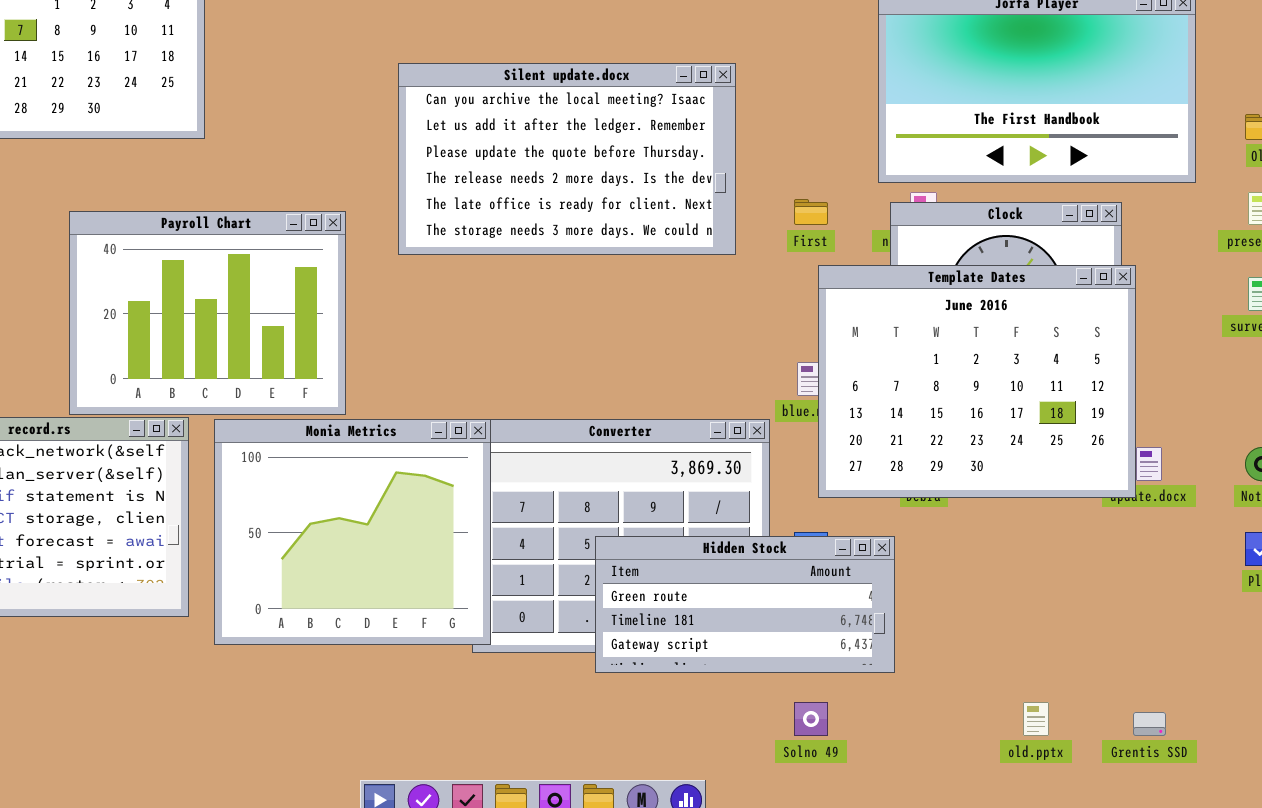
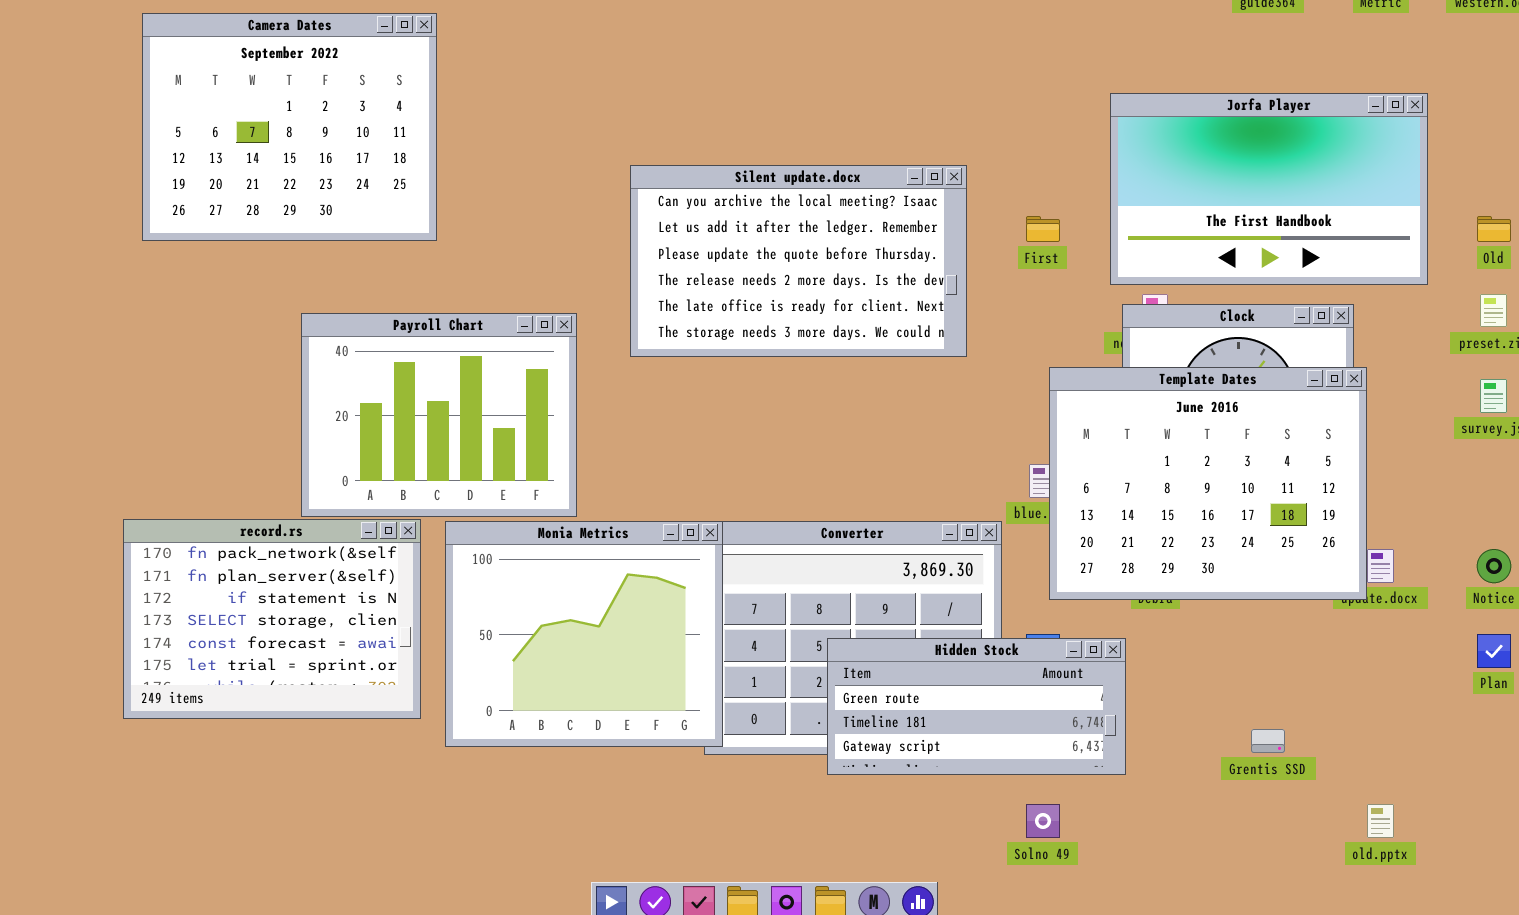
First: [794,199,828,225] -> [1026,216,1060,242], moved
old.pptx: [1023,702,1049,736] -> [1367,804,1394,838], moved
Grentis SSD: [1133,712,1166,736] -> [1251,729,1285,753], moved

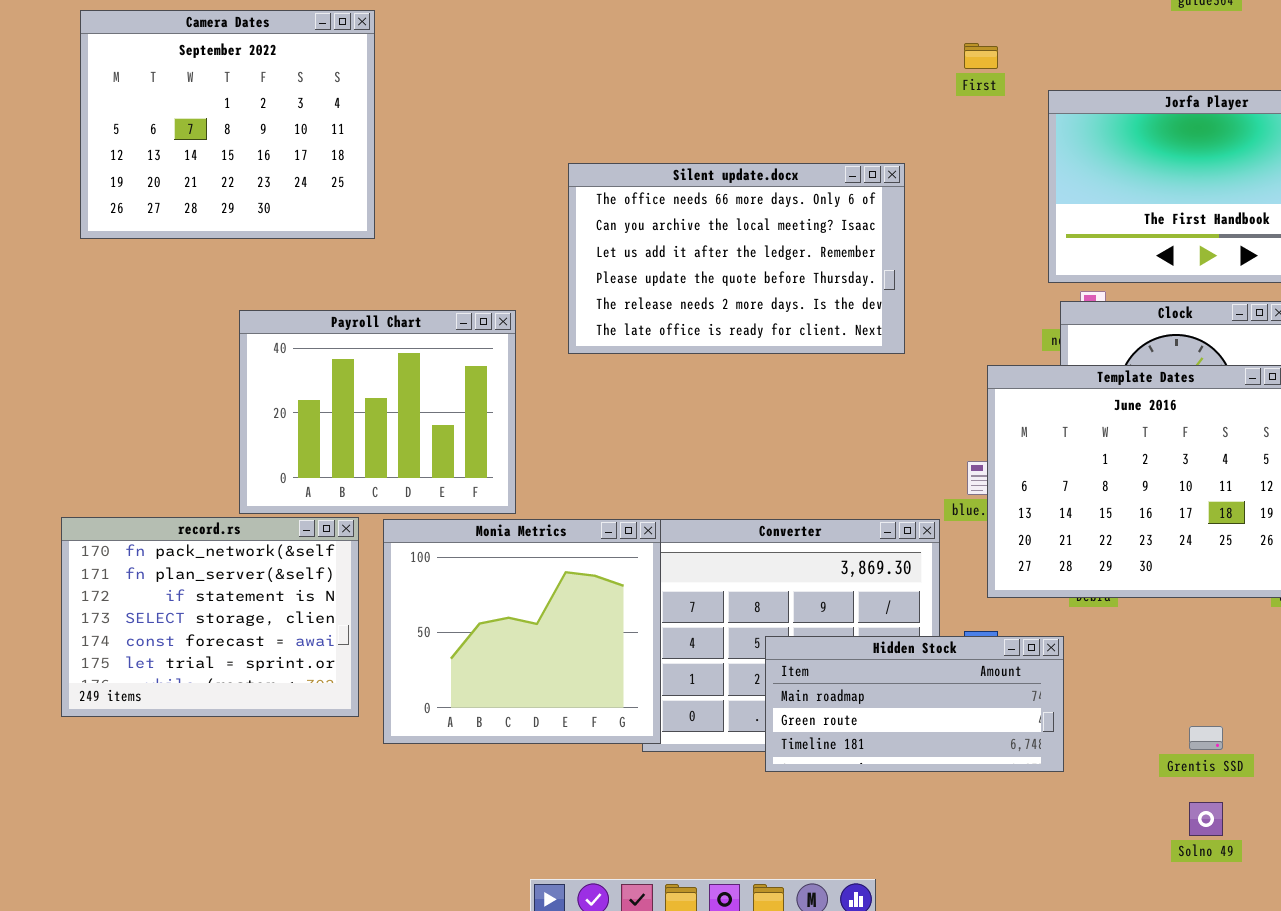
Silent update.docx: [630,165,967,357] -> [568,163,905,354], scrolled up 1 row
First: [1026,216,1060,242] -> [964,43,998,69], moved
Hidden Stock: [827,638,1126,775] -> [765,636,1064,772], scrolled up 1 row
Solno 49: [1026,804,1060,838] -> [1189,802,1223,836], moved

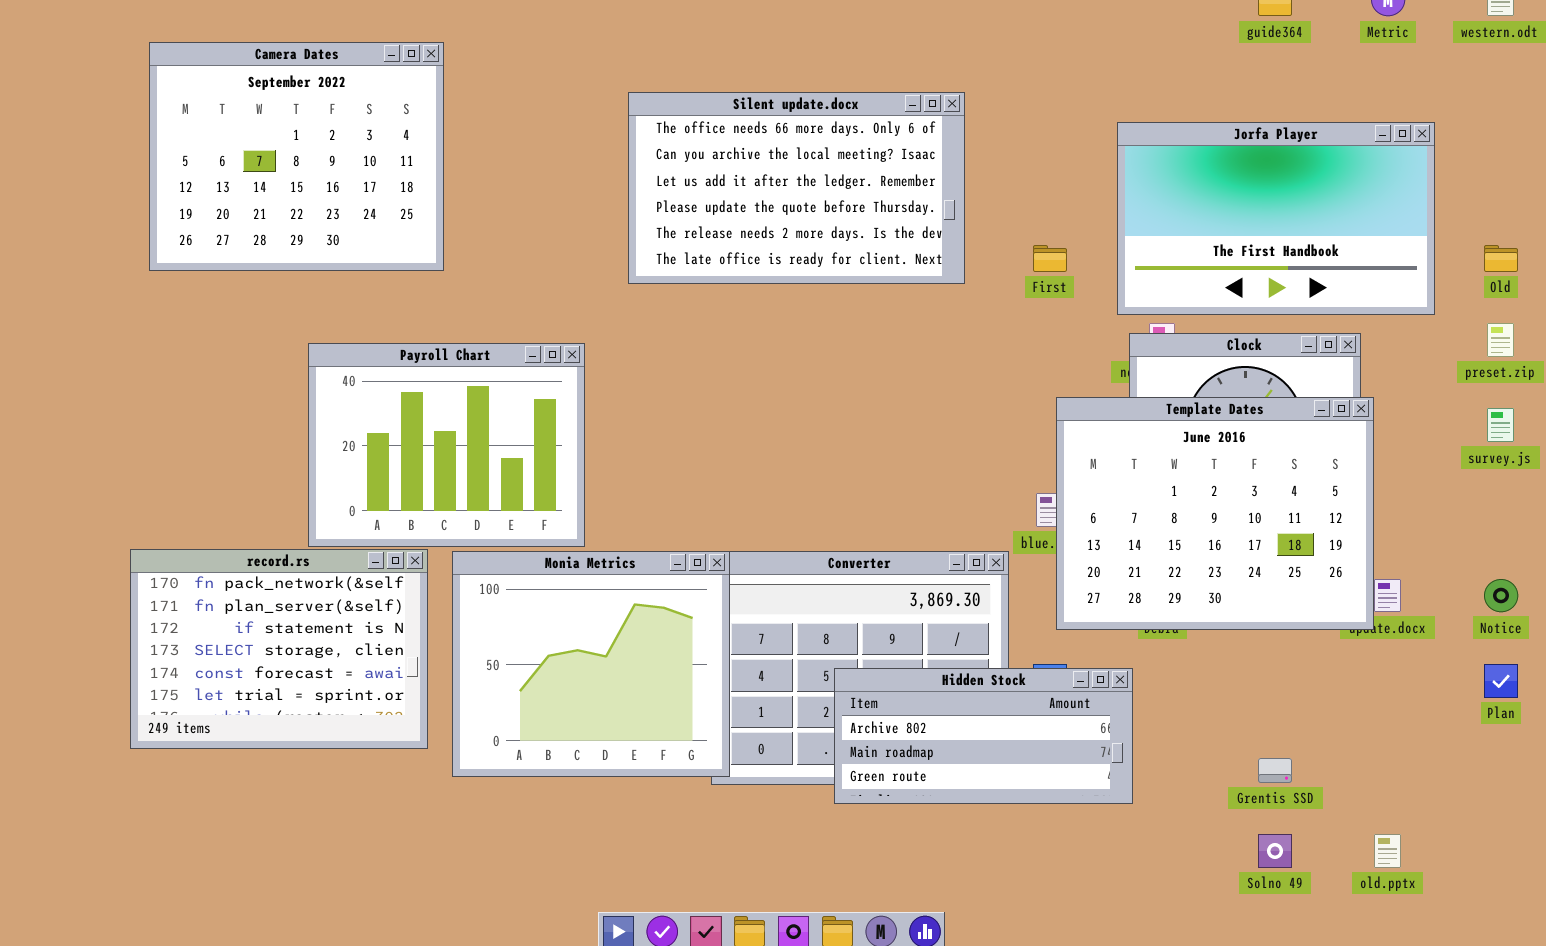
First: [964,43,998,69] -> [1033,245,1067,272], moved
Silent update.docx: [568,163,905,354] -> [628,92,965,284], moved
Hidden Stock: [765,636,1064,772] -> [834,668,1133,804], scrolled up 1 row

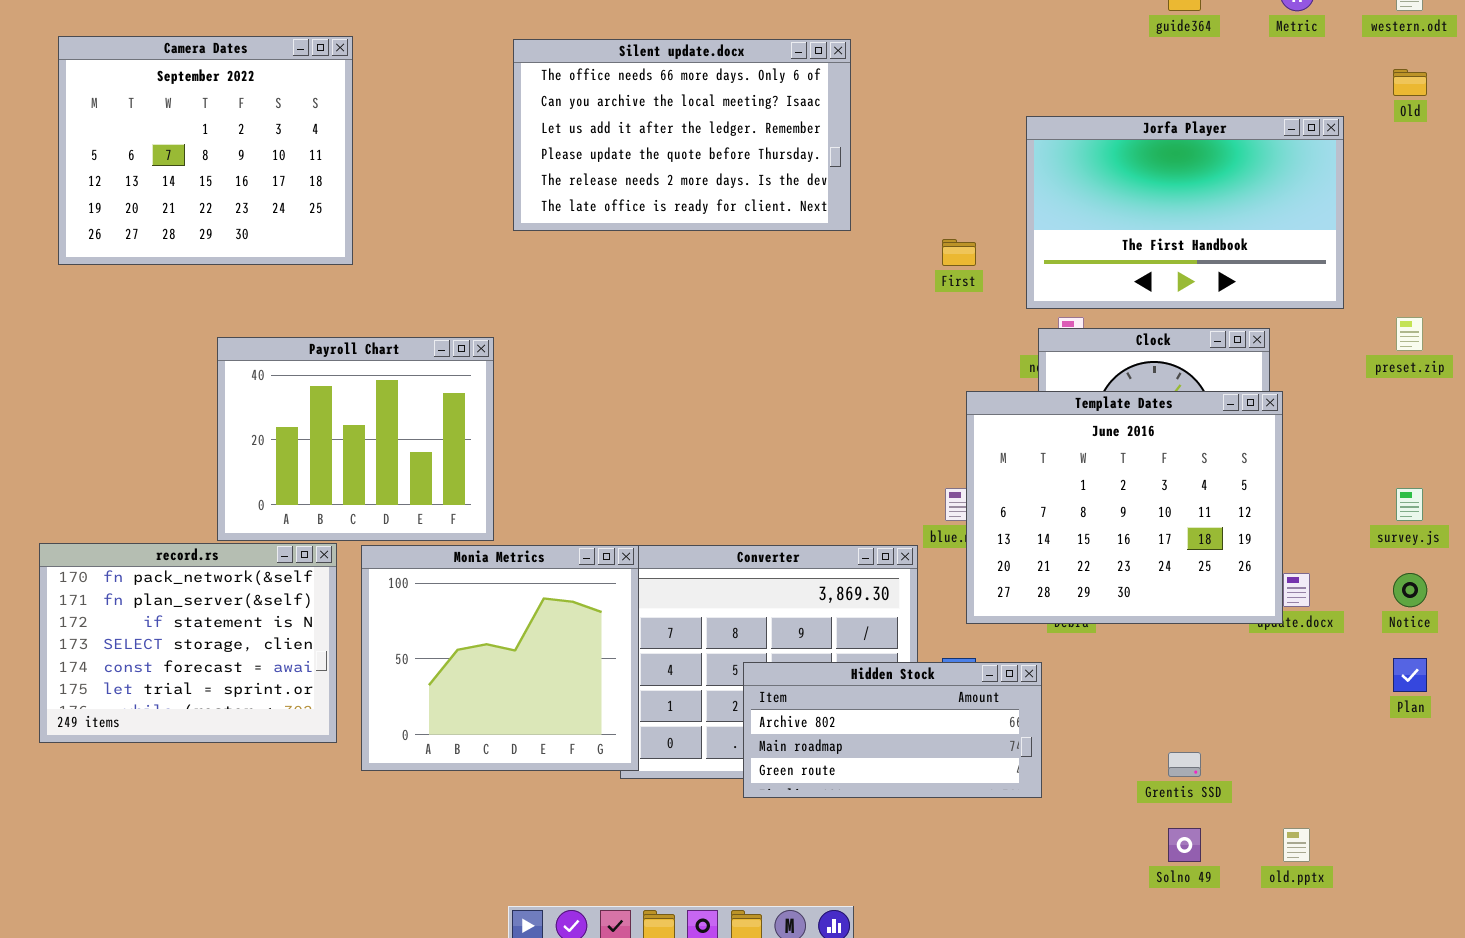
Silent update.docx: [628,92,965,284] -> [513,39,851,231], moved
Old: [1484,245,1518,272] -> [1393,69,1427,96], moved
survey.js: [1487,408,1514,442] -> [1396,488,1423,521], moved

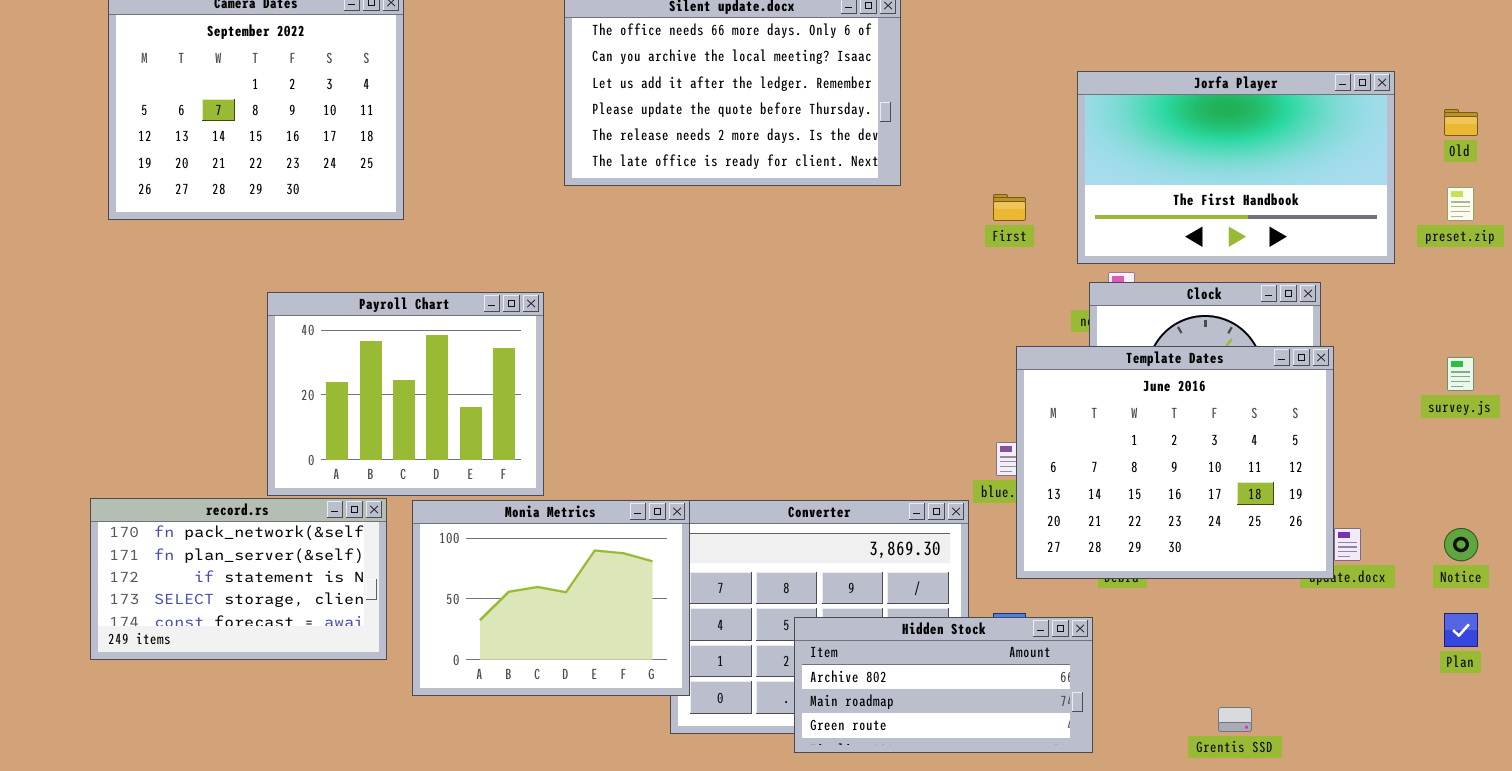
Old: [1393,69,1427,96] -> [1444,109,1478,136], moved
preset.zip: [1396,317,1423,351] -> [1447,187,1474,221], moved
survey.js: [1396,488,1423,521] -> [1447,357,1474,391], moved
record.rs: [39,543,337,743] -> [90,498,387,660], resized
Monia Metrics: [361,545,639,771] -> [412,500,690,696], resized

